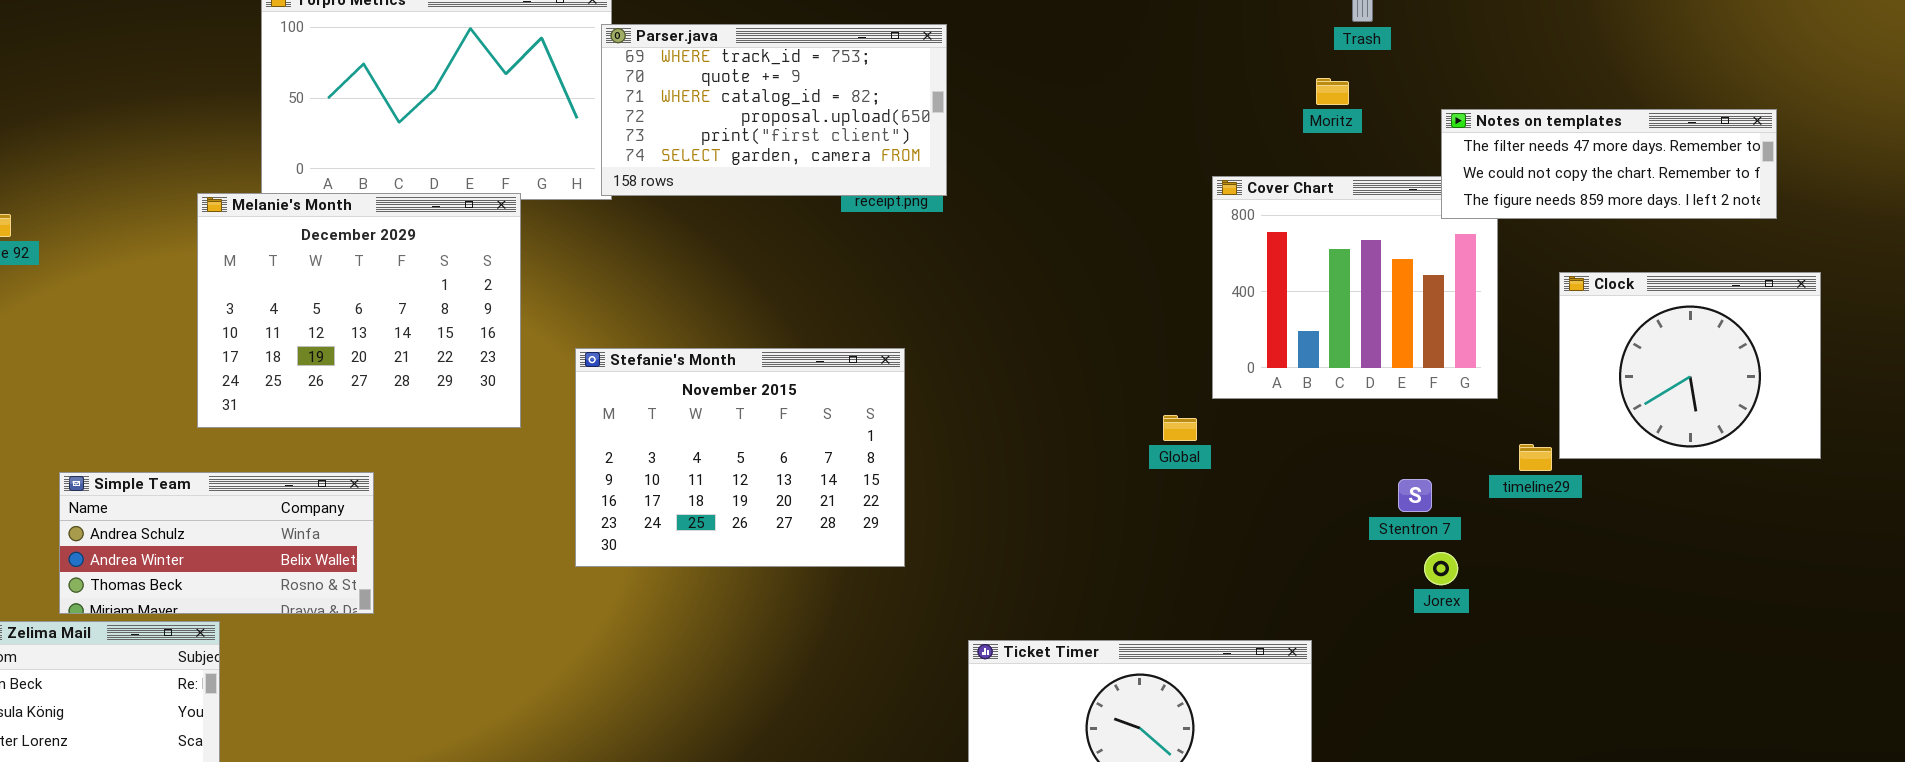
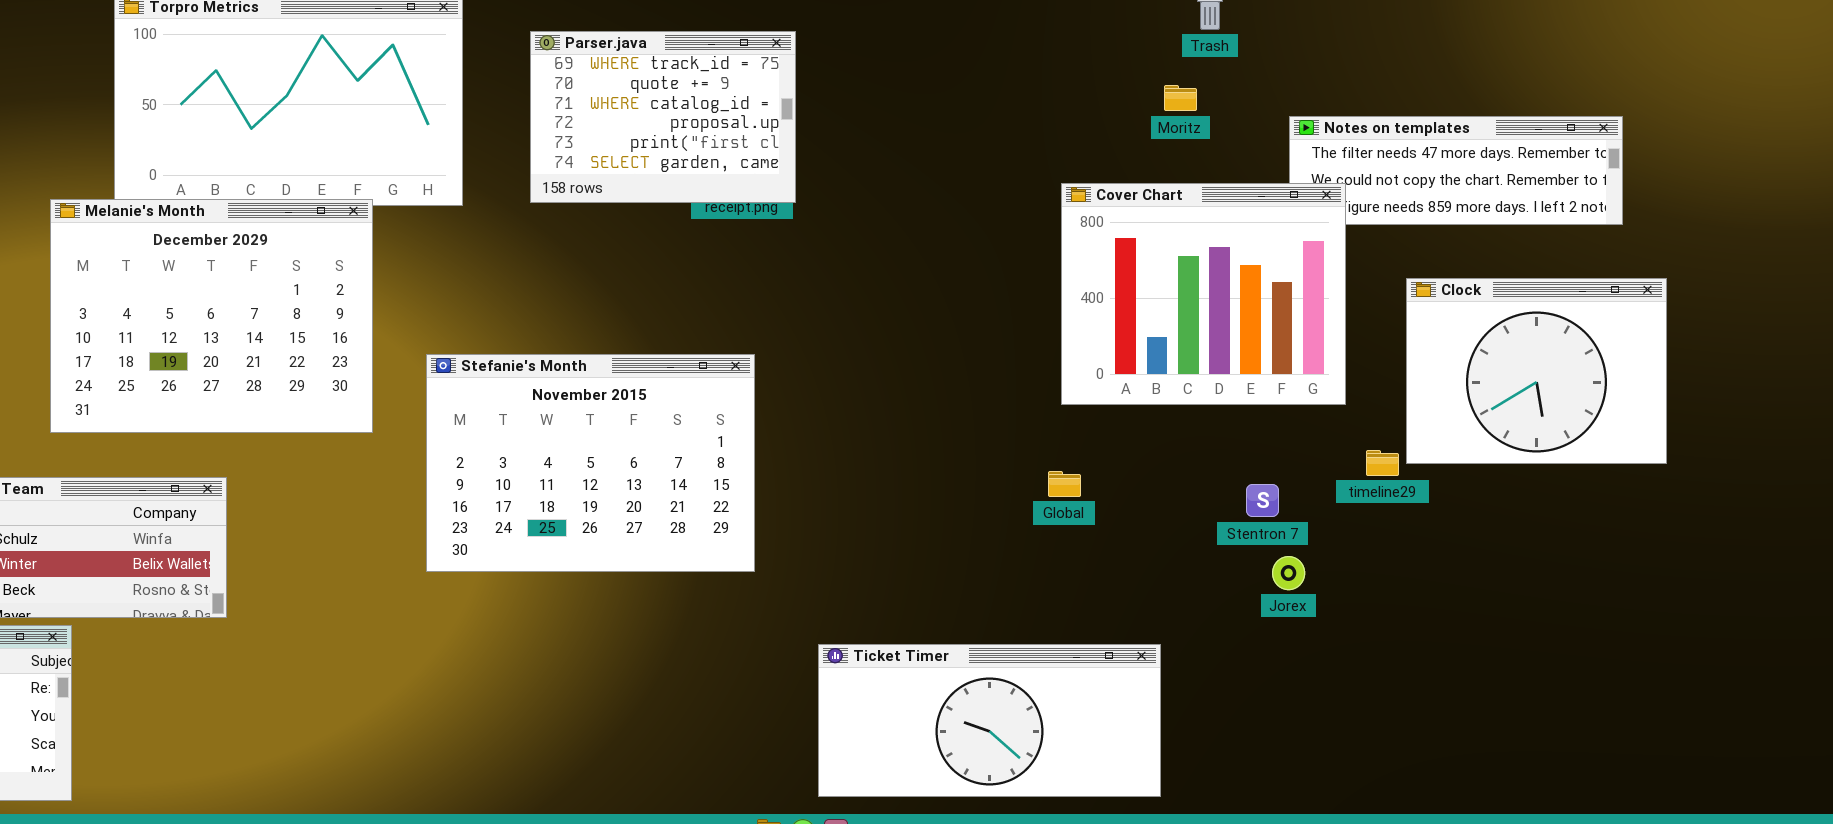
Parser.java: [601,24,947,196] -> [530,31,796,203], resized
Cover Chart: [1212,176,1498,399] -> [1061,183,1346,405], raised
Global: [1163,415,1197,441] -> [1048,471,1081,497], moved

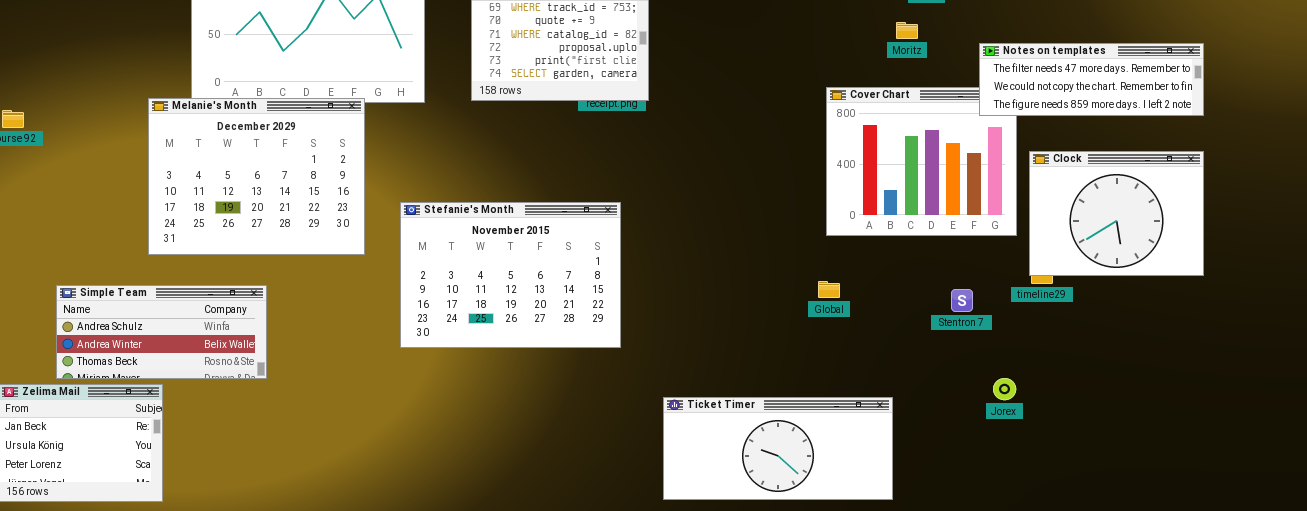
Notes on templates: [1289,116,1623,225] -> [979,43,1204,116], raised
Clock: [1406,278,1667,464] -> [1029,151,1204,276], moved
Jorex: [1272,556,1305,590] -> [993,378,1016,400], moved

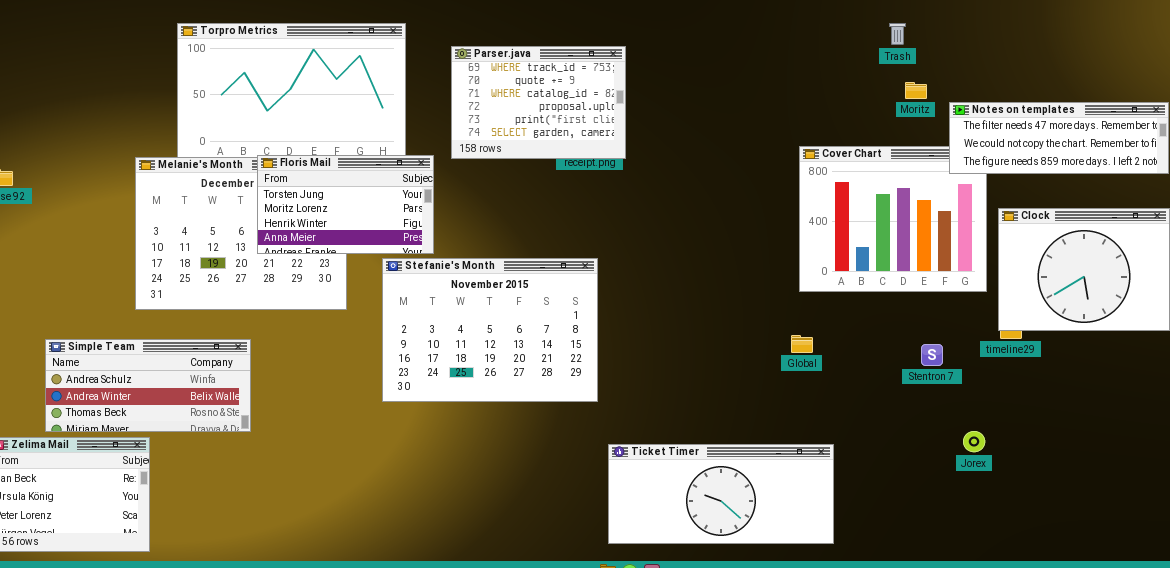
Moritz: [896,22,918,39] -> [905,82,927,99], moved
Floris Mail: none -> [257,155,434,254], opened
Ticket Timer: [663,397,893,500] -> [608,444,834,544], moved

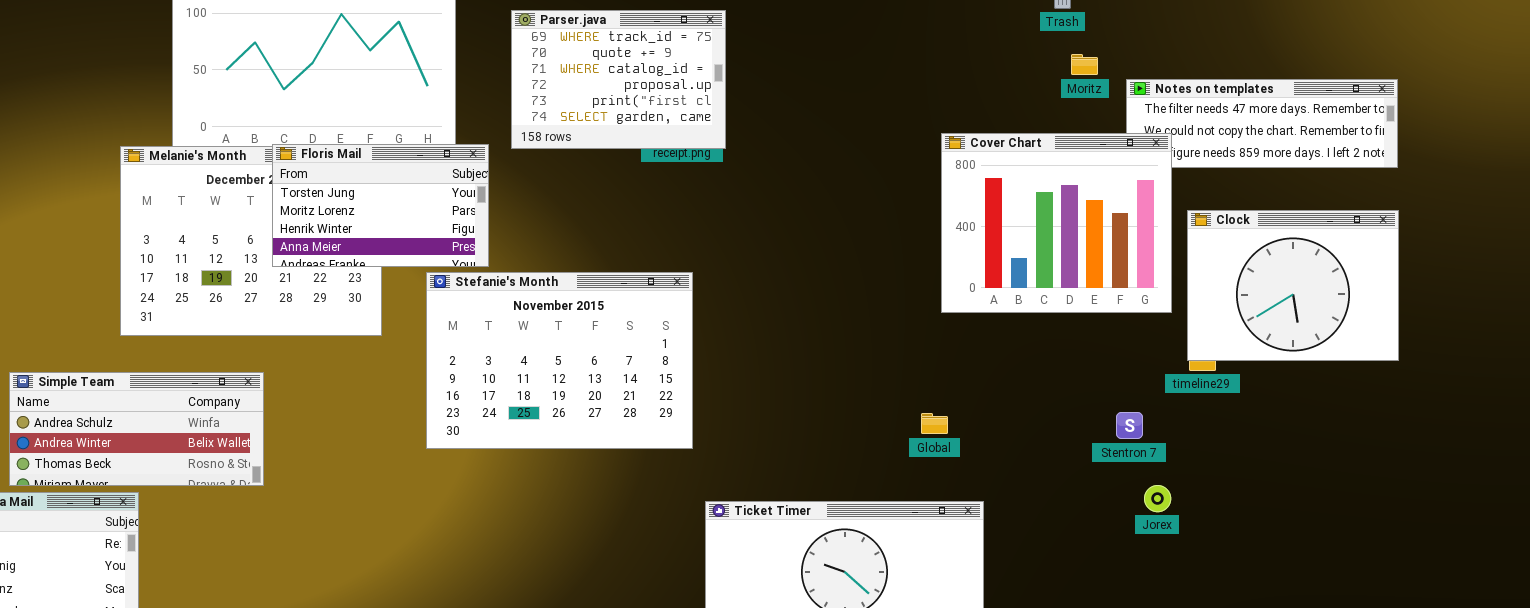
Cover Chart: [799,146,987,292] -> [941,133,1172,313], raised
Global: [791,335,813,353] -> [921,413,948,434], moved
Stentron 7: [921,344,943,366] -> [1116,412,1143,439], moved

